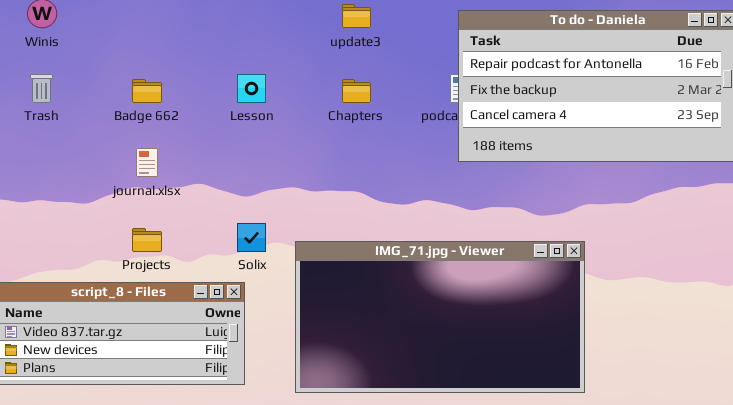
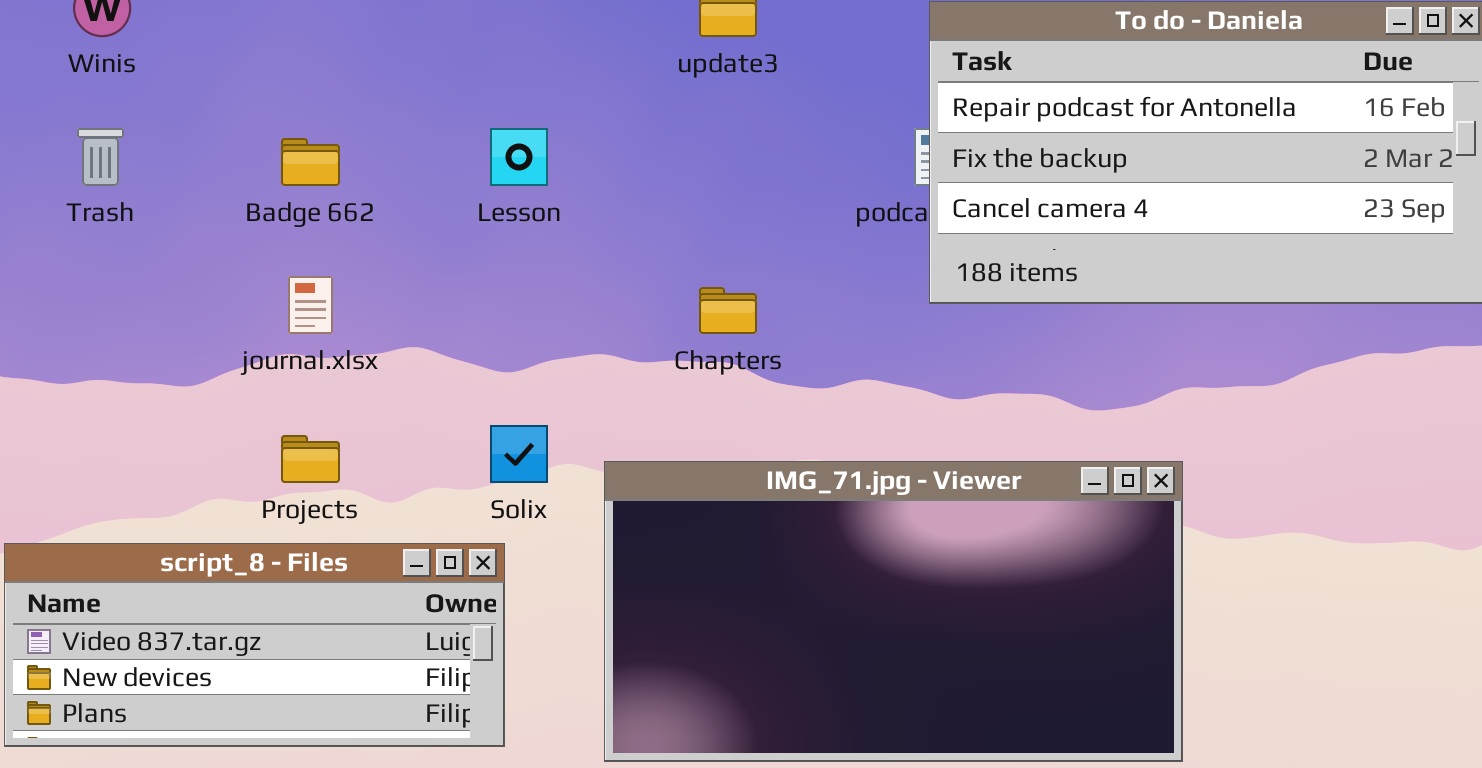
Chapters: [342,79,371,103] -> [699,287,757,334], moved

